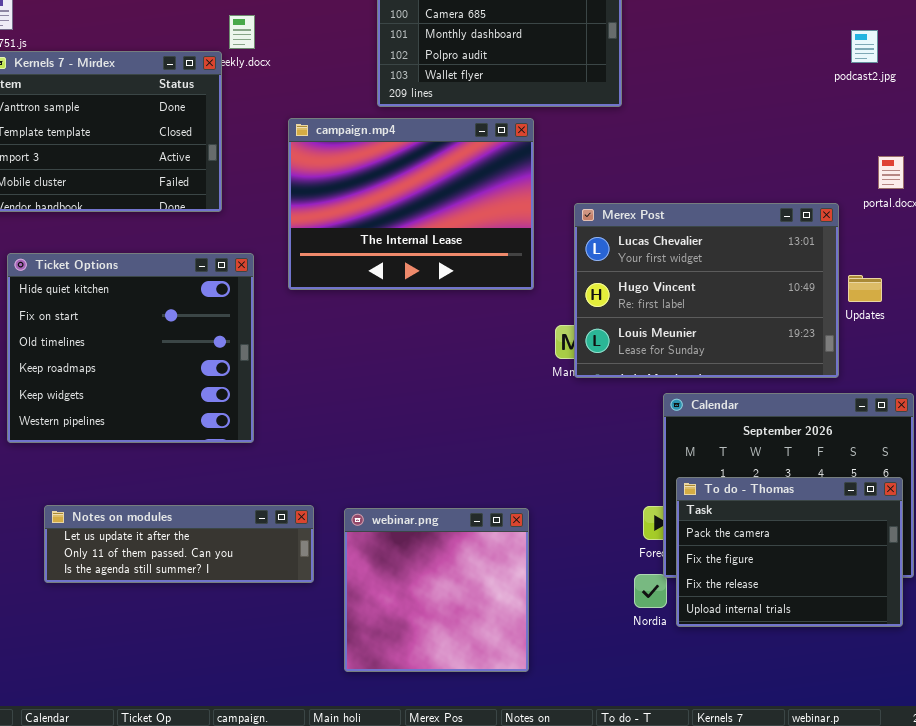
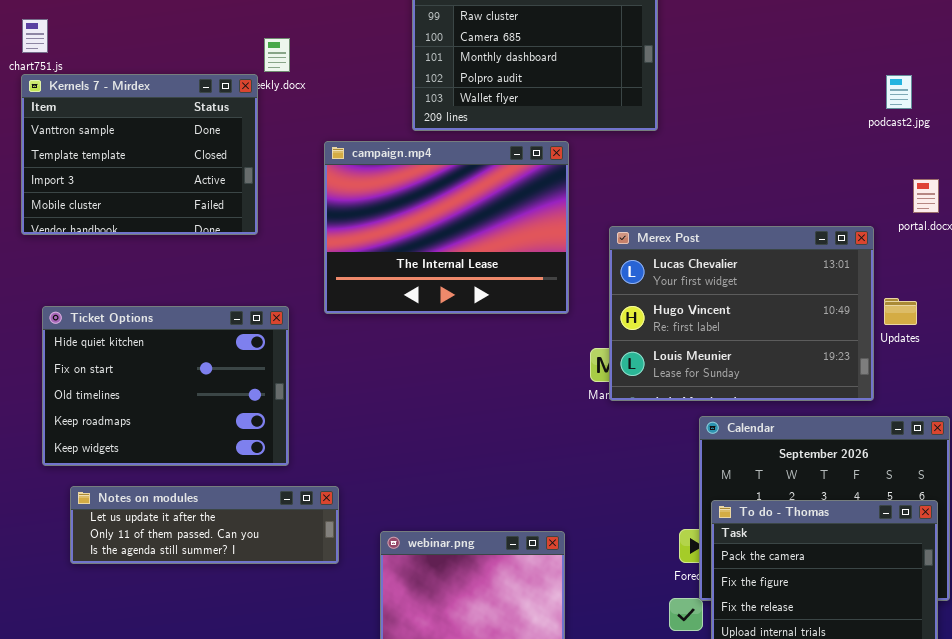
podcast2.jpg: [851,30,878,63] -> [886,75,912,109], moved
Ticket Options: [7,253,254,443] -> [42,306,289,466], resized
Notes on modules: [44,505,314,583] -> [70,486,339,564], moved

